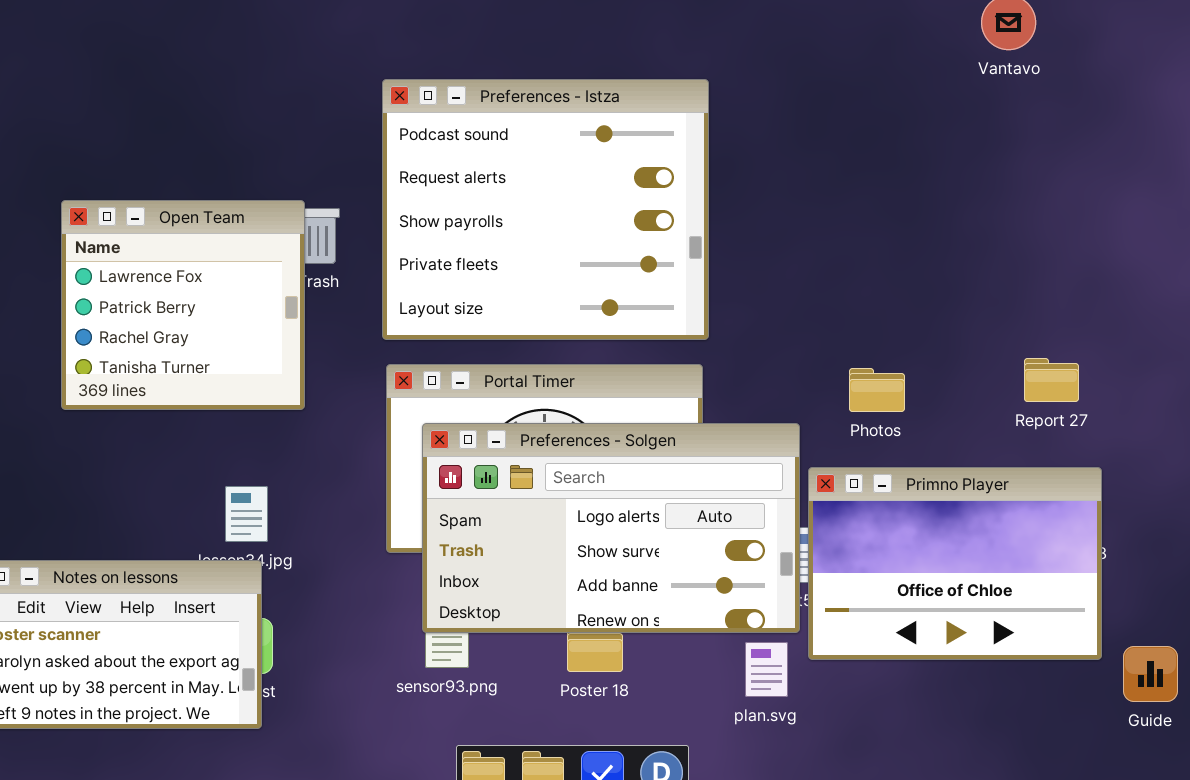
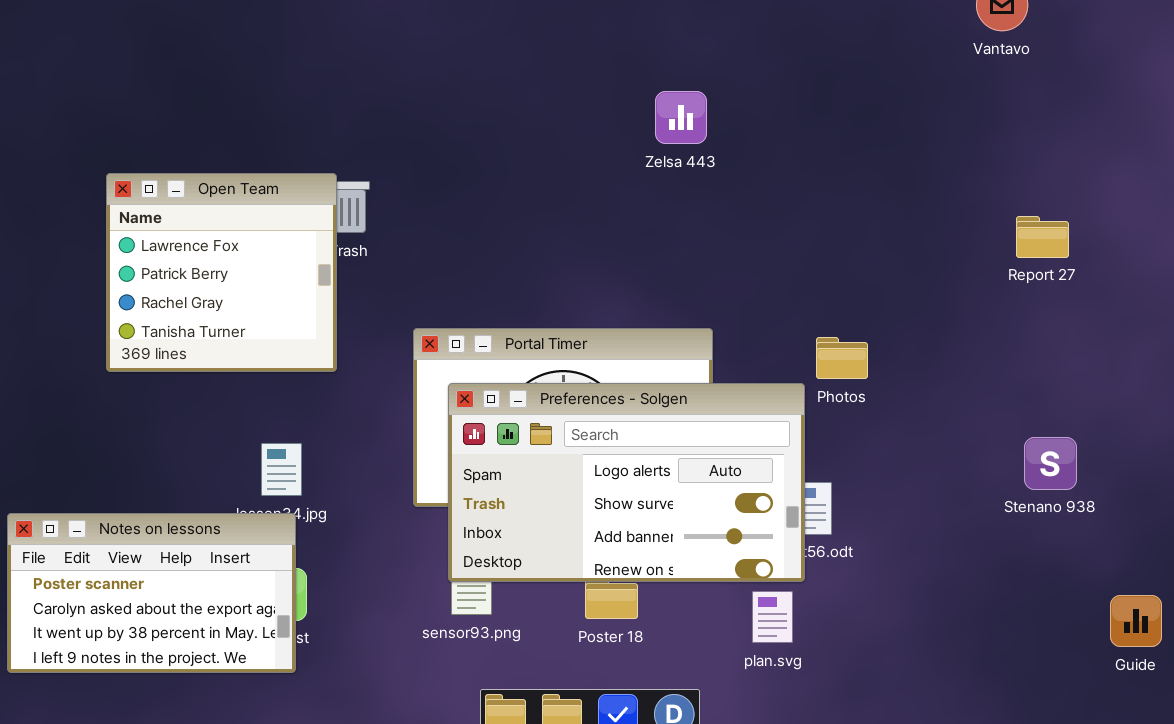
Preferences - Istza: [382,79,709,340] -> none, closed
Report 27: [1024,358,1079,402] -> [1016,216,1069,258], moved
Photos: [849,368,905,412] -> [816,337,868,379], moved
Primno Player: [808,467,1102,660] -> none, closed

